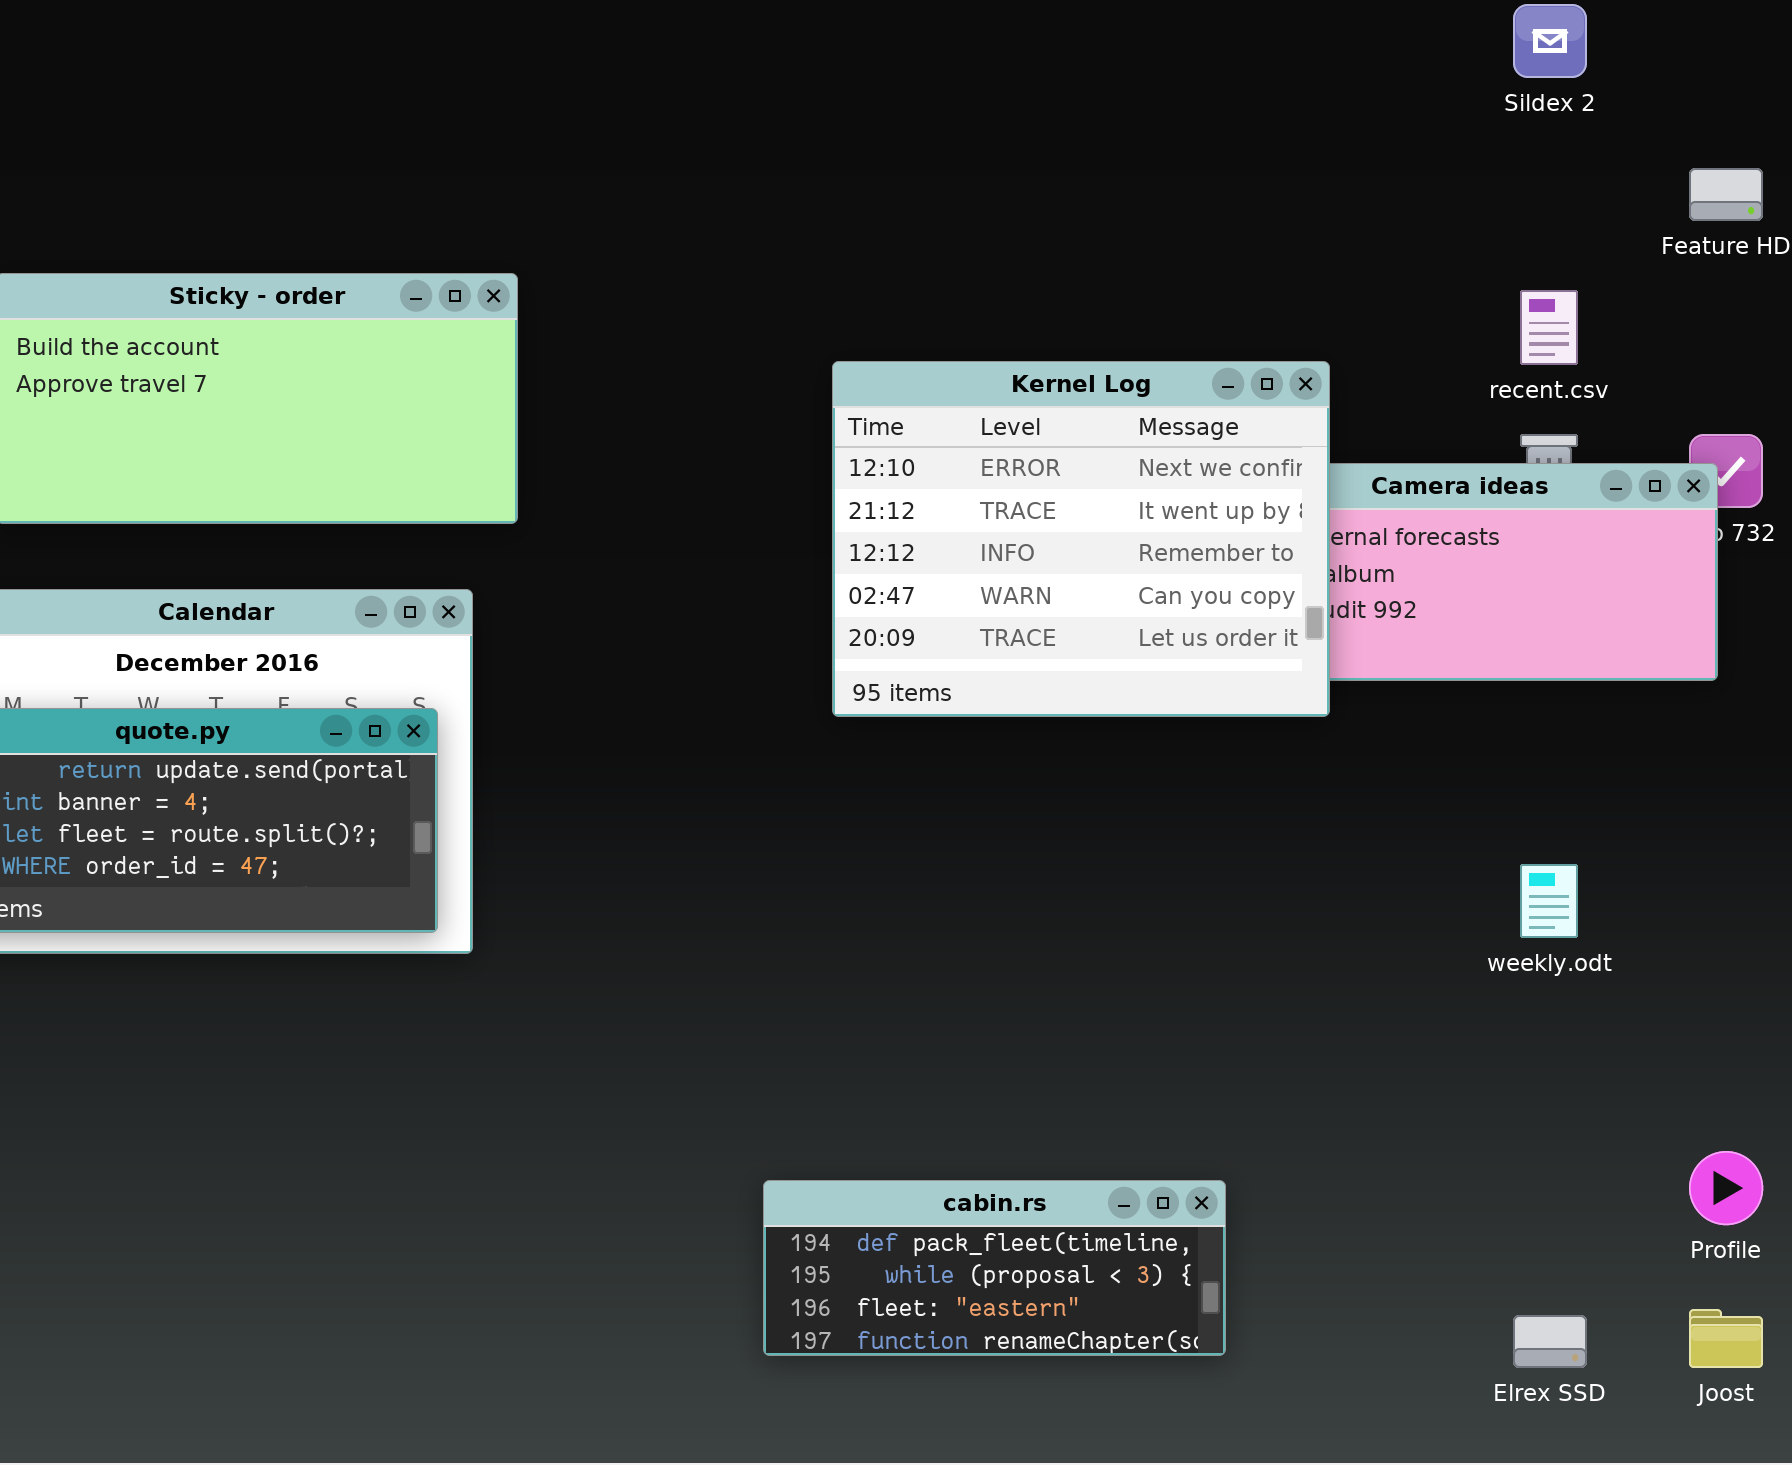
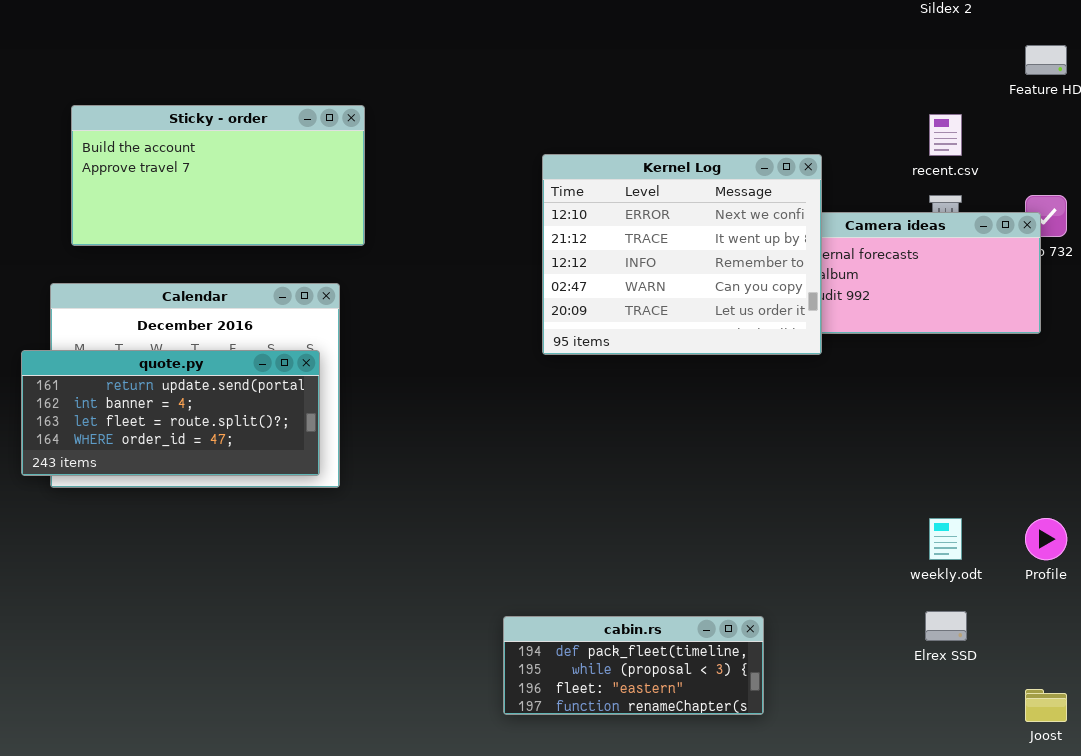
weekly.odt: [1520,864,1578,938] -> [929,518,962,560], moved
Profile: [1689,1151,1763,1225] -> [1025,518,1067,560], moved
Elrex SSD: [1513,1315,1587,1368] -> [925,611,967,641], moved

